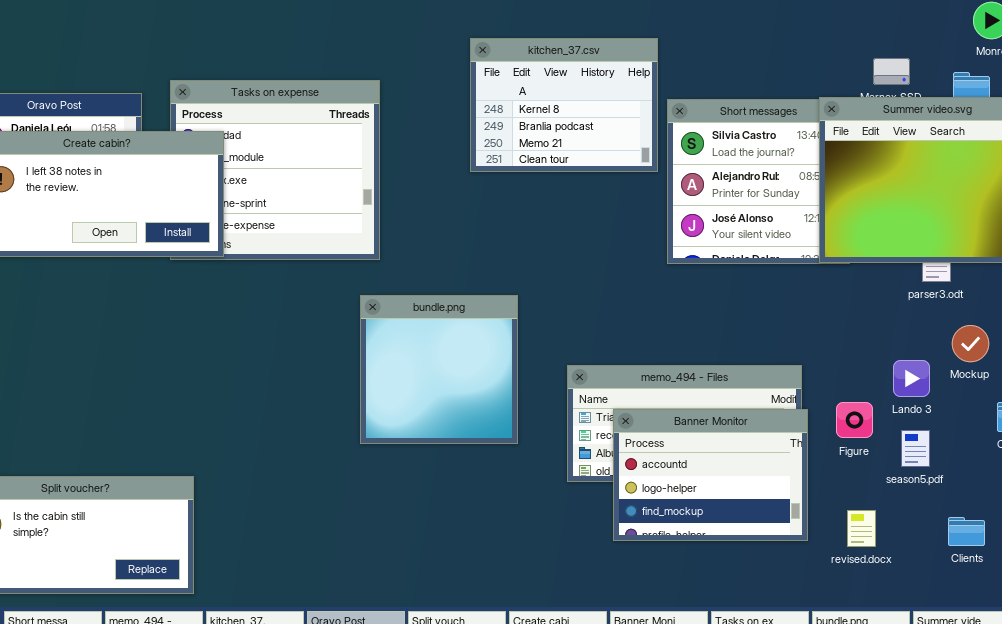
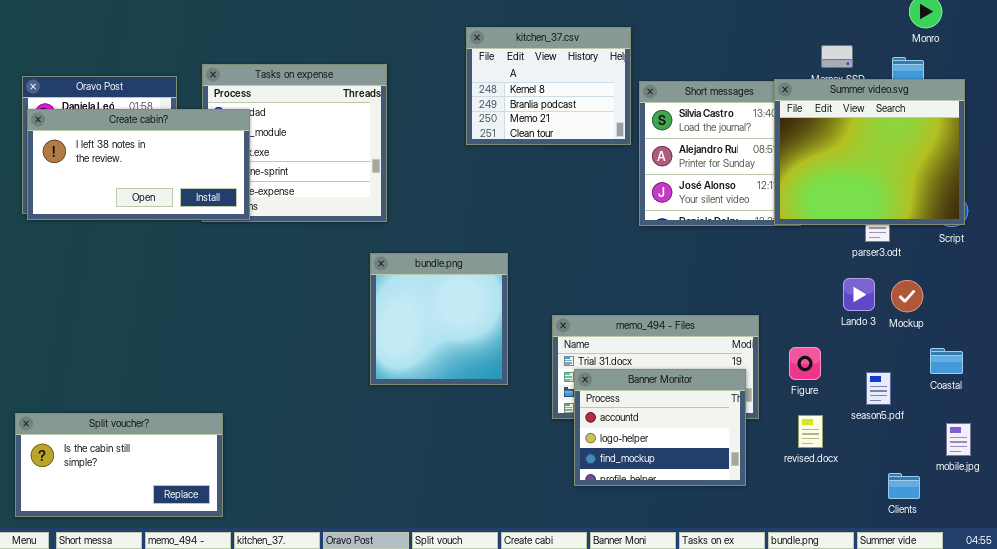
Lando 3: [893,360,930,397] -> [843,278,875,311], moved
Banner Monitor: [613,409,808,541] -> [574,369,746,486], moved
season5.pdf: [901,430,930,467] -> [866,372,891,405], moved
revised.docx: [847,510,876,547] -> [798,415,823,448], moved
Clients: [948,517,985,546] -> [888,473,920,499], moved

